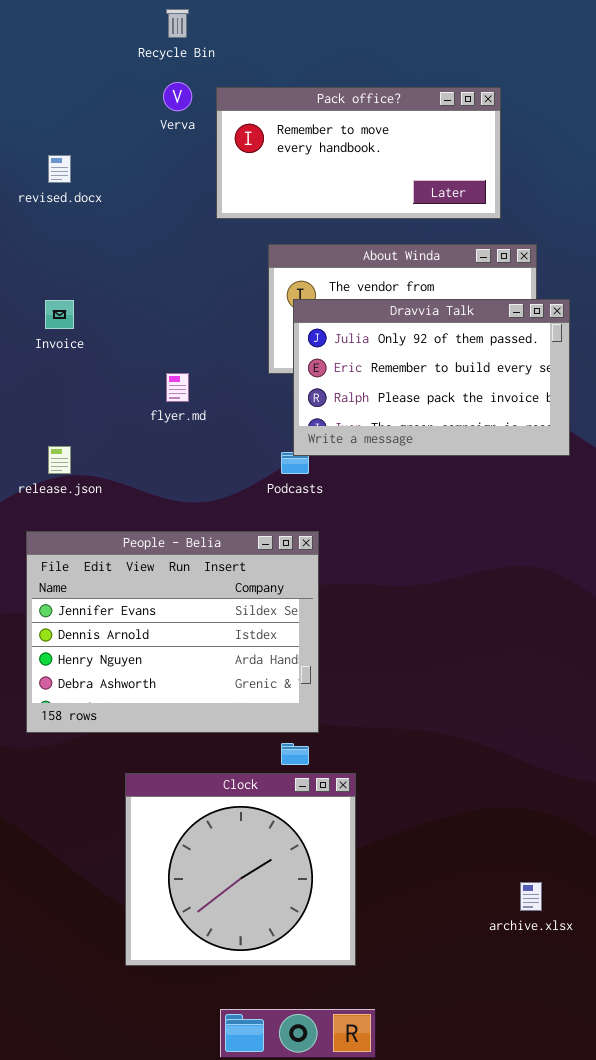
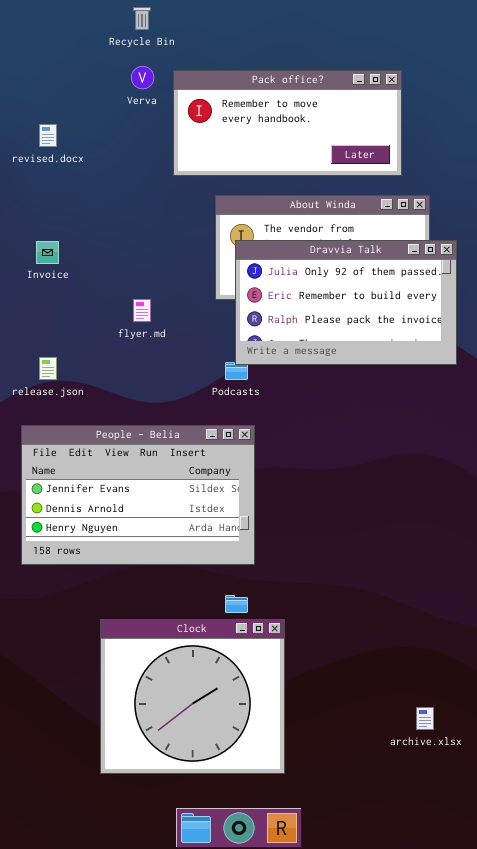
People - Belia: [26,531,319,733] -> [21,425,255,565], resized

